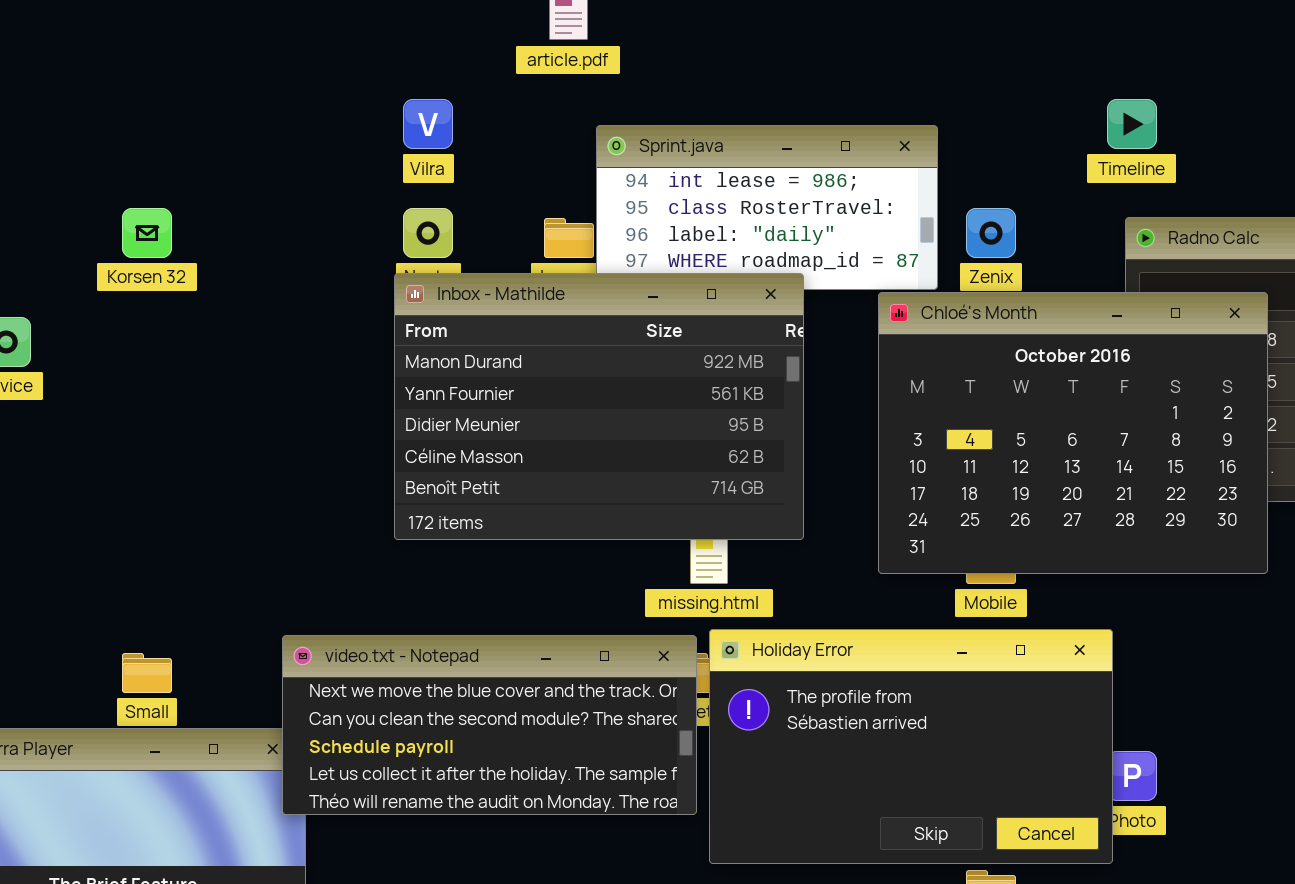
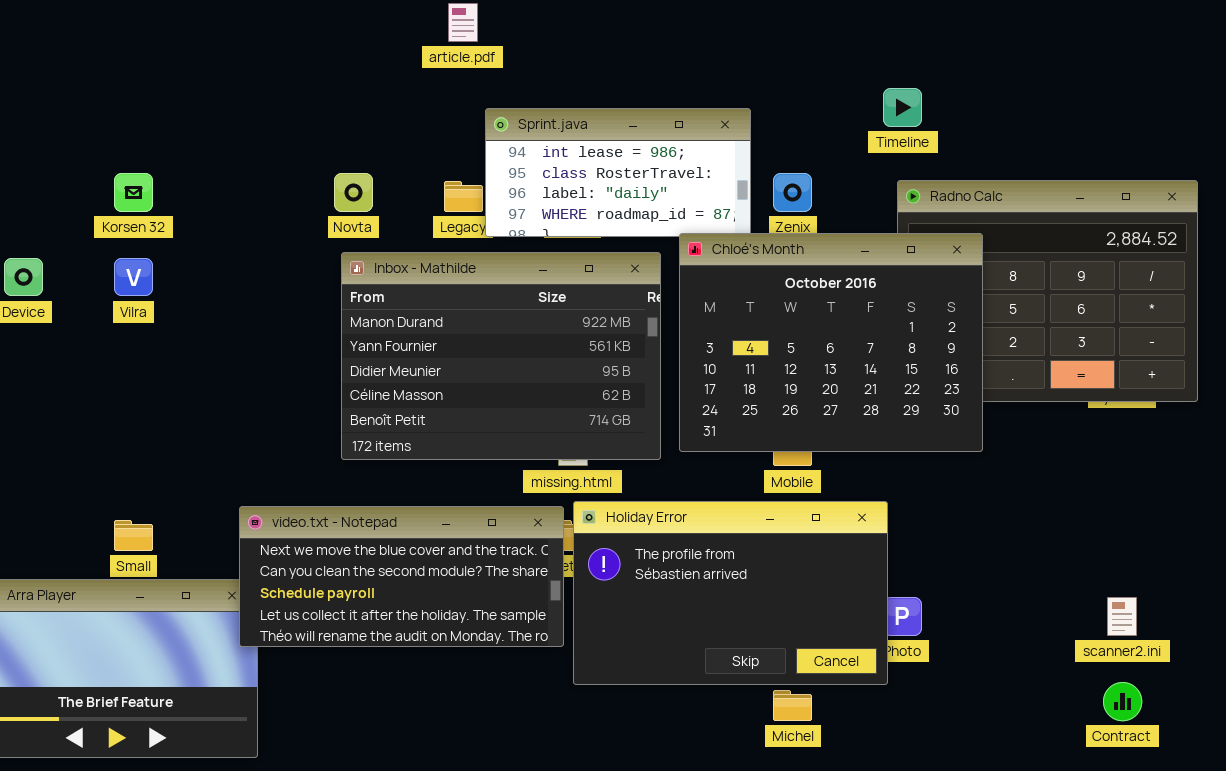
Vilra: [403,99,453,149] -> [114,258,153,296], moved
Inbox - Mathilde: [394,273,804,540] -> [341,252,661,460], moved
Chloé's Month: [878,292,1268,574] -> [679,233,983,452], moved

